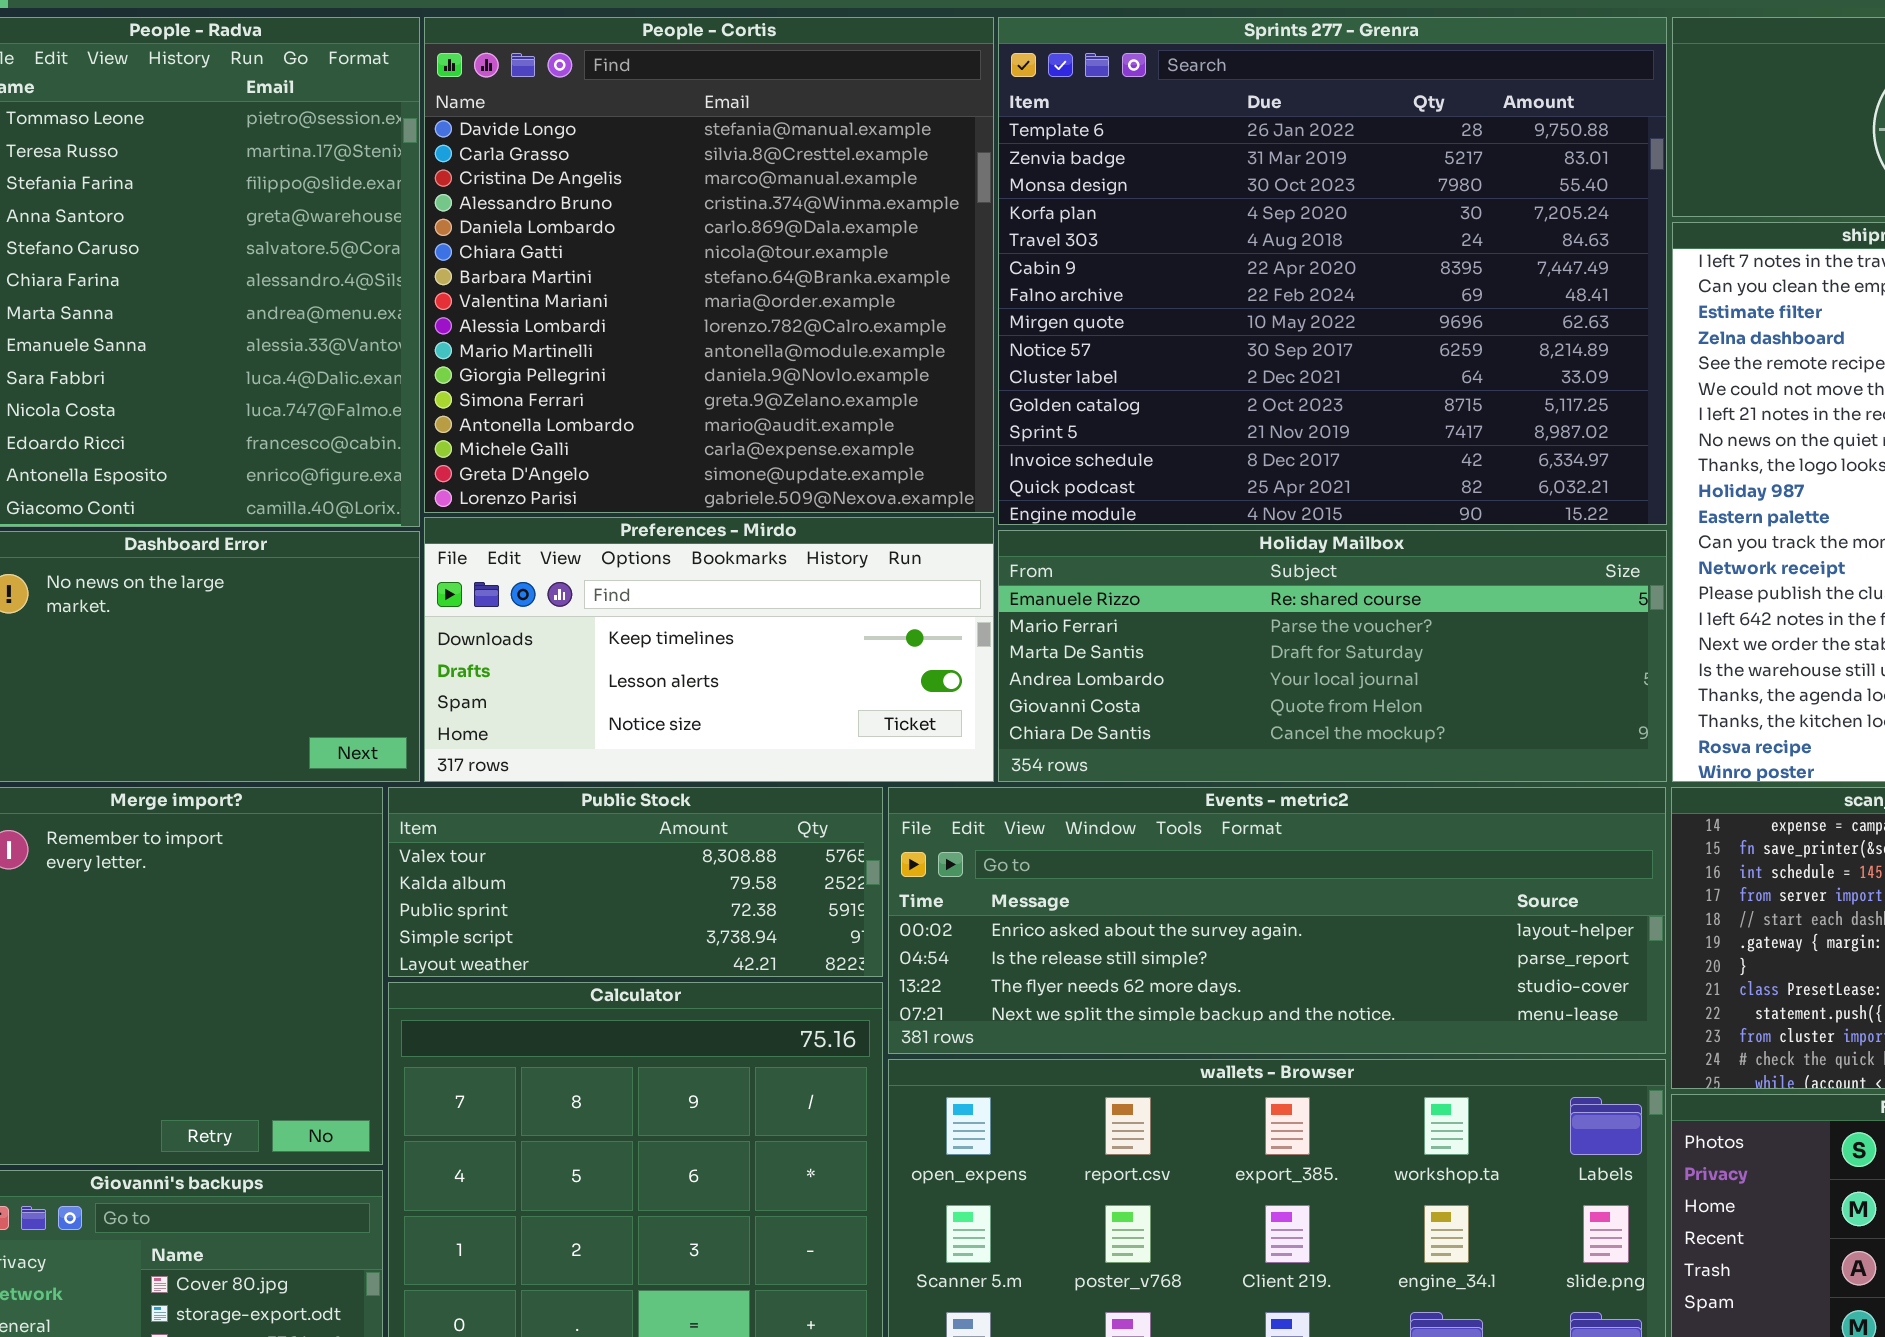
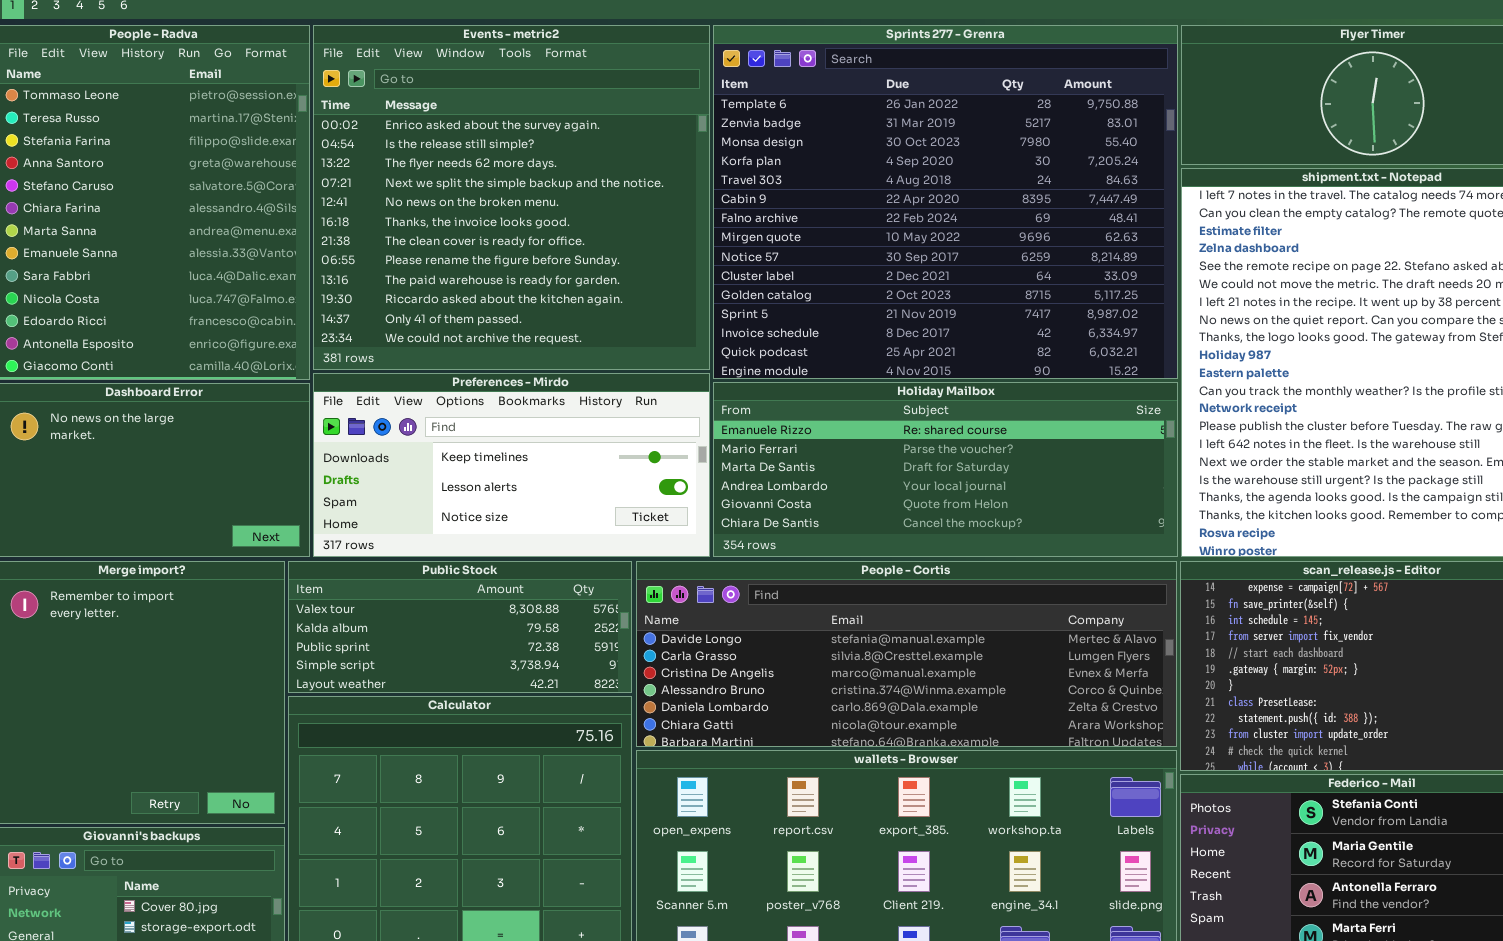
People - Cortis: [424,17,994,513] -> [636,561,1177,747], moved, resized
Events - metric2: [888,787,1666,1054] -> [313,25,710,370], moved, resized

